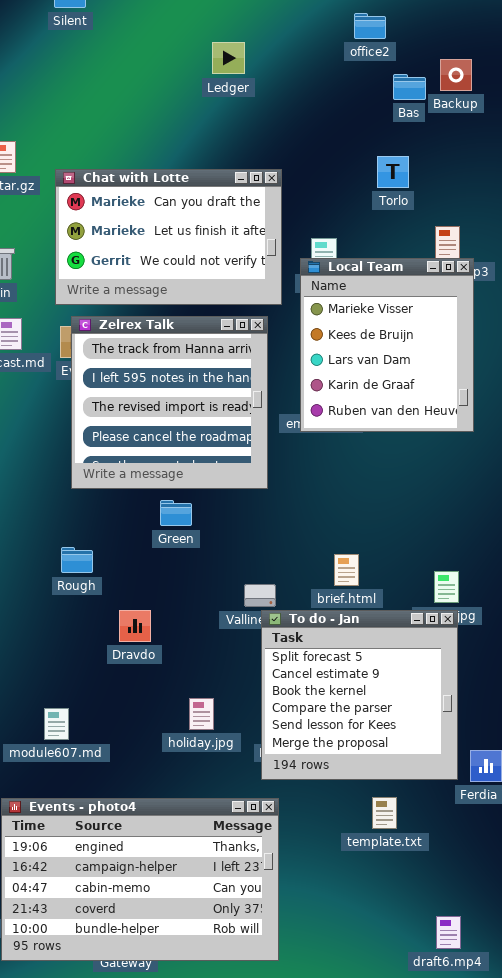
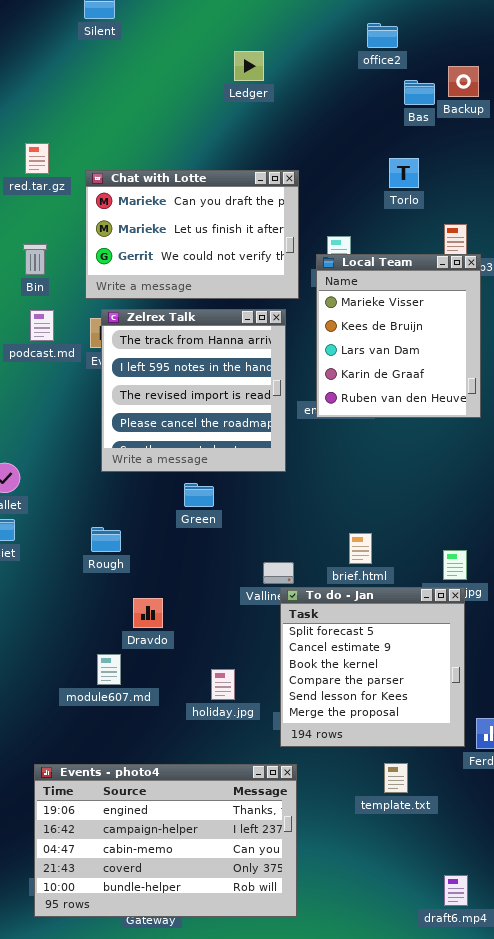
Dravdo: [119,610,151,642] -> [133,598,163,628], moved
module607.md: [44,708,69,740] -> [97,654,121,685], moved

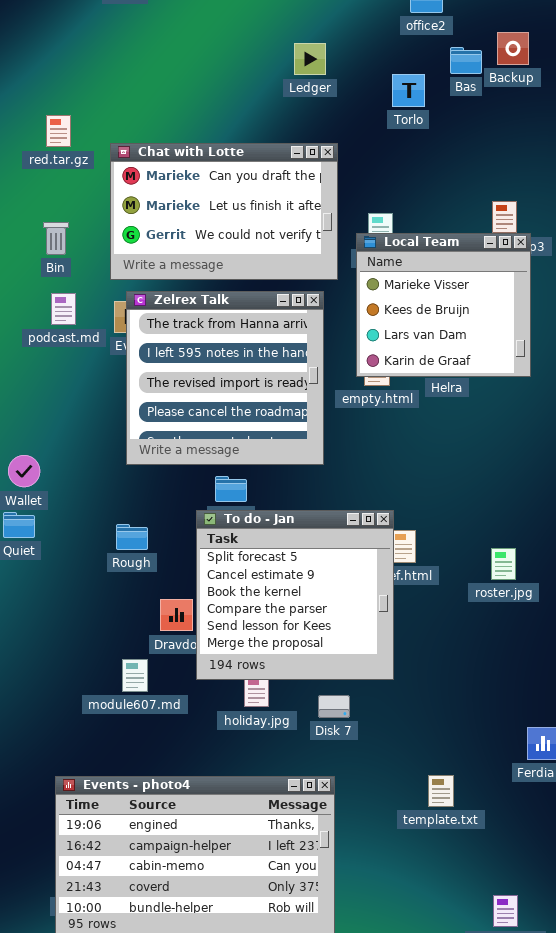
Ledger: [234,51,264,81] -> [294,43,326,75], moved
Torlo: [389,158,419,188] -> [392,74,425,107], moved
Local Team: [316,254,481,418] -> [356,233,531,377], resized
To do - Jan: [280,587,465,747] -> [196,510,394,680], moved

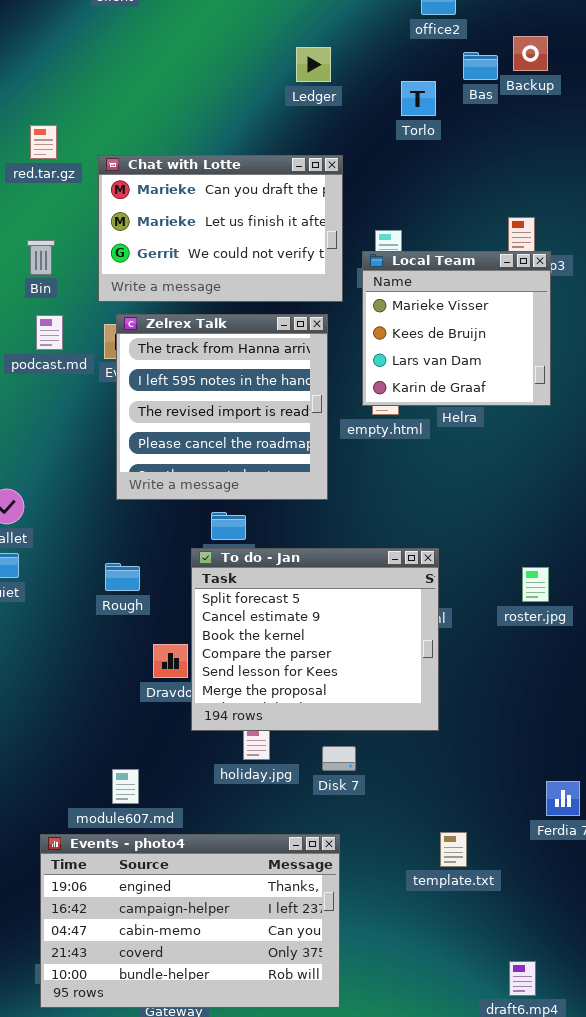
To do - Jan: [196,510,394,680] -> [191,548,439,731], resized
roster.jpg: [491,548,516,580] -> [522,567,549,602], moved
module607.md: [122,659,148,692] -> [112,769,139,804], moved

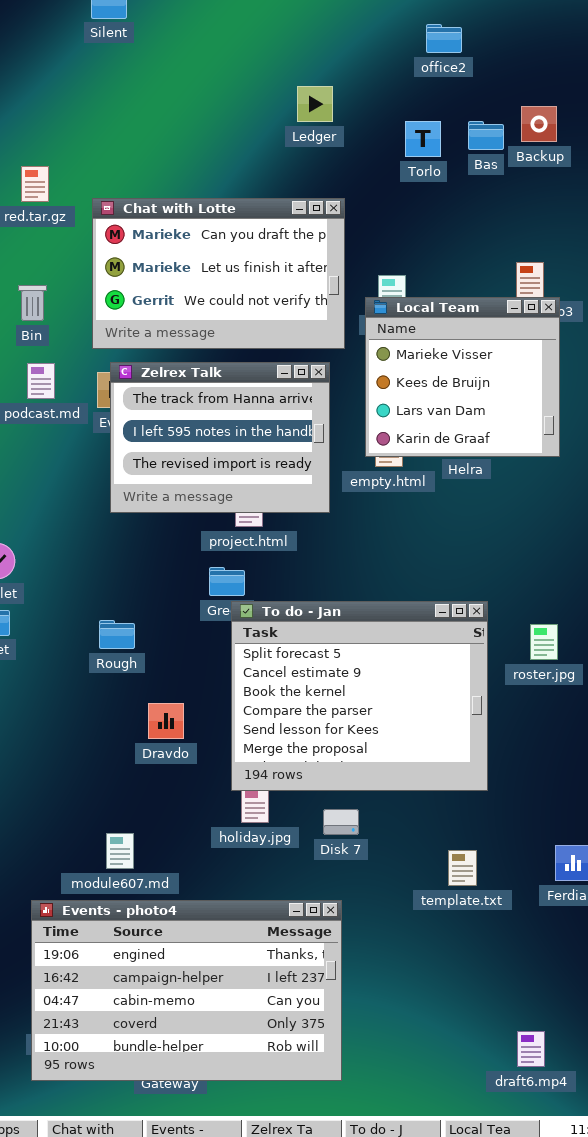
Backup: [513,36,548,71] -> [521,106,557,142], moved
Bas: [463,52,498,80] -> [468,121,504,150], moved
Zelrex Talk: [116,314,328,500] -> [110,362,330,513], resized
To do - Jan: [191,548,439,731] -> [231,601,488,791], moved
template.txt: [440,832,467,867] -> [448,850,477,886], moved

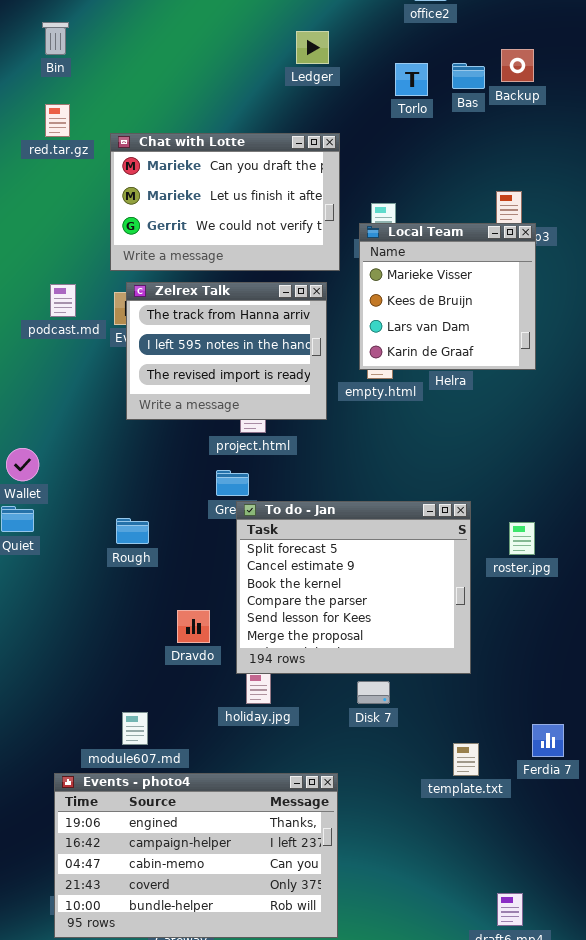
Bin: [18,285,47,321] -> [42,22,69,55], moved
Dravdo: [148,703,184,739] -> [177,610,210,643], moved
Disk 7: [323,809,359,835] -> [357,681,390,704], moved
template.txt: [448,850,477,886] -> [453,743,479,776], moved

